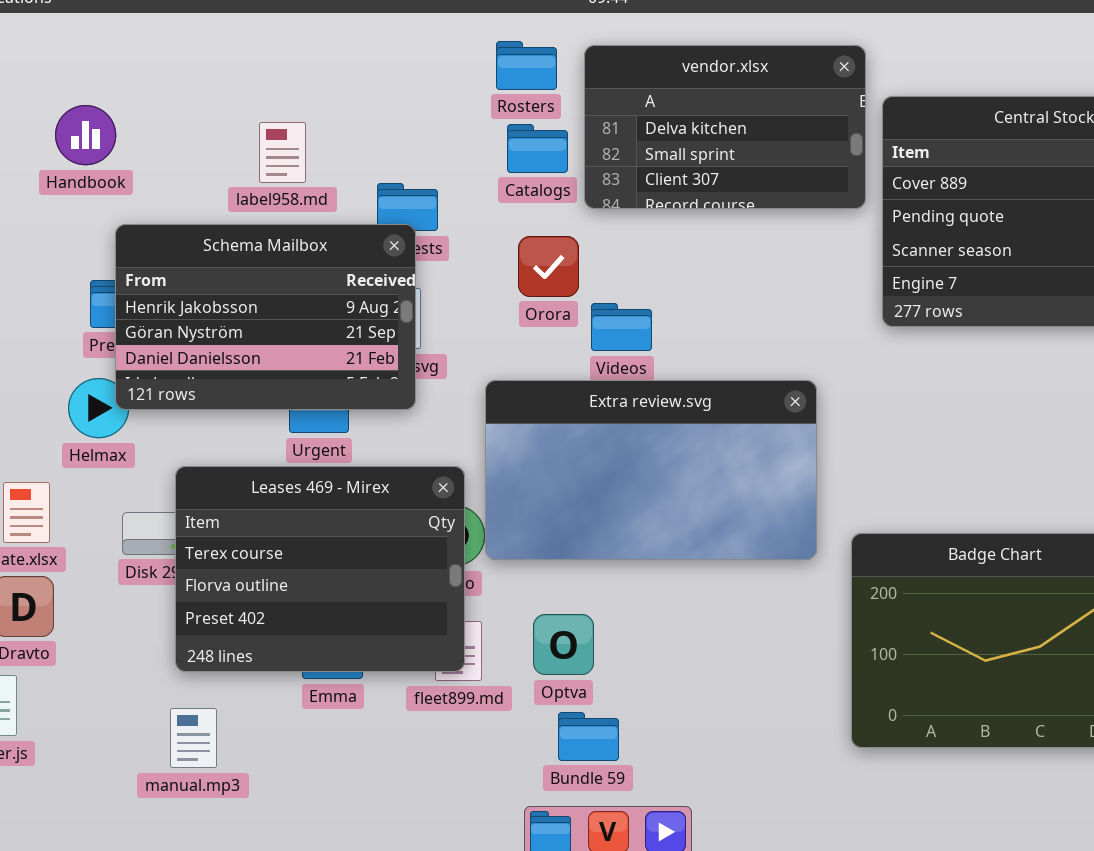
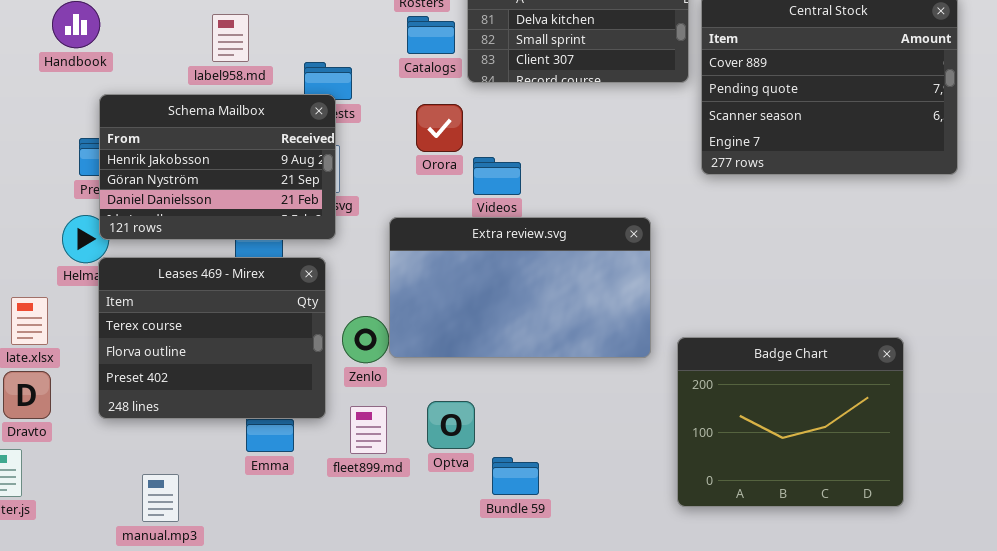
Leases 469 - Mirex: [175,466,465,672] -> [98,257,326,419], moved
Bundle 59: [558,712,619,761] -> [492,457,539,495], moved

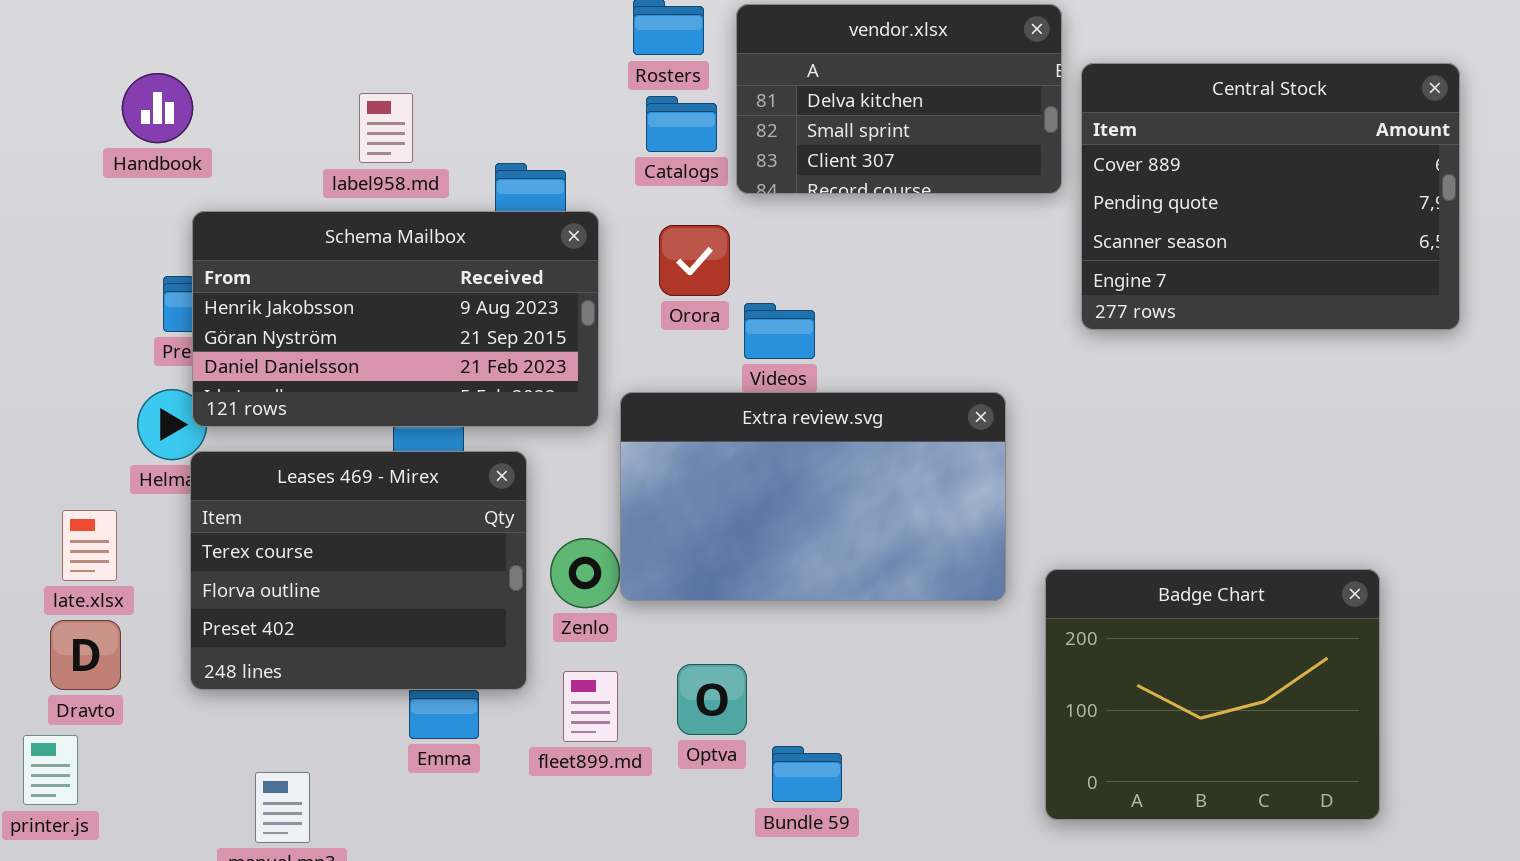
Schema Mailbox: [99,94,336,240] -> [192,211,599,427], resized

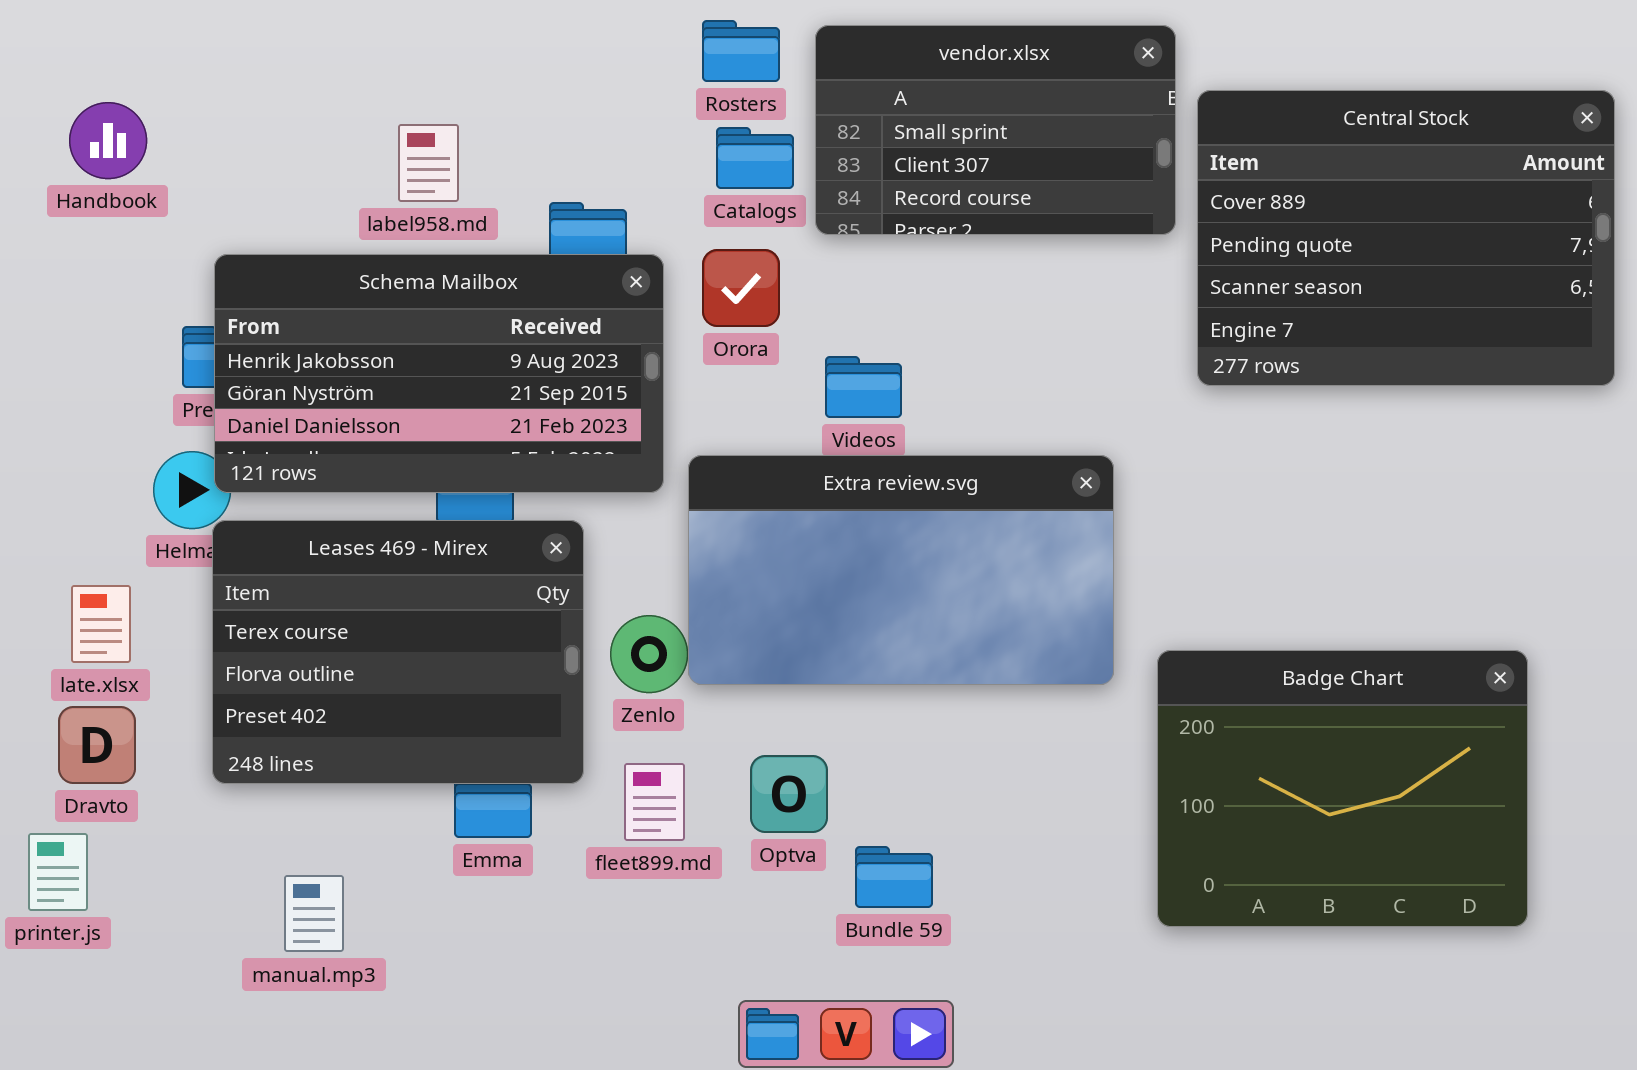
vendor.xlsx: [736,4,1062,194] -> [815,25,1176,235], scrolled down 1 row
Handbook: [122,73,193,143] -> [69,102,147,179], moved
Orora: [659,225,730,296] -> [702,249,780,327], moved

